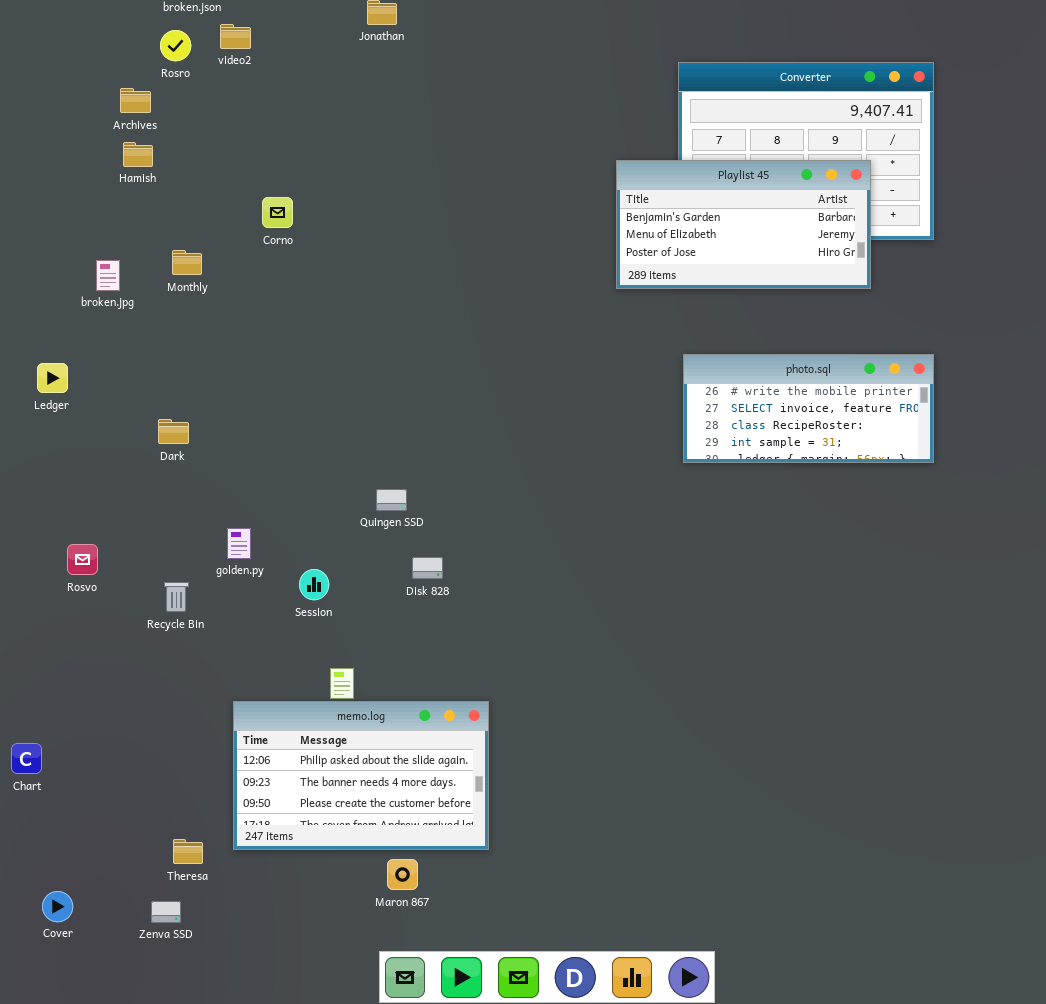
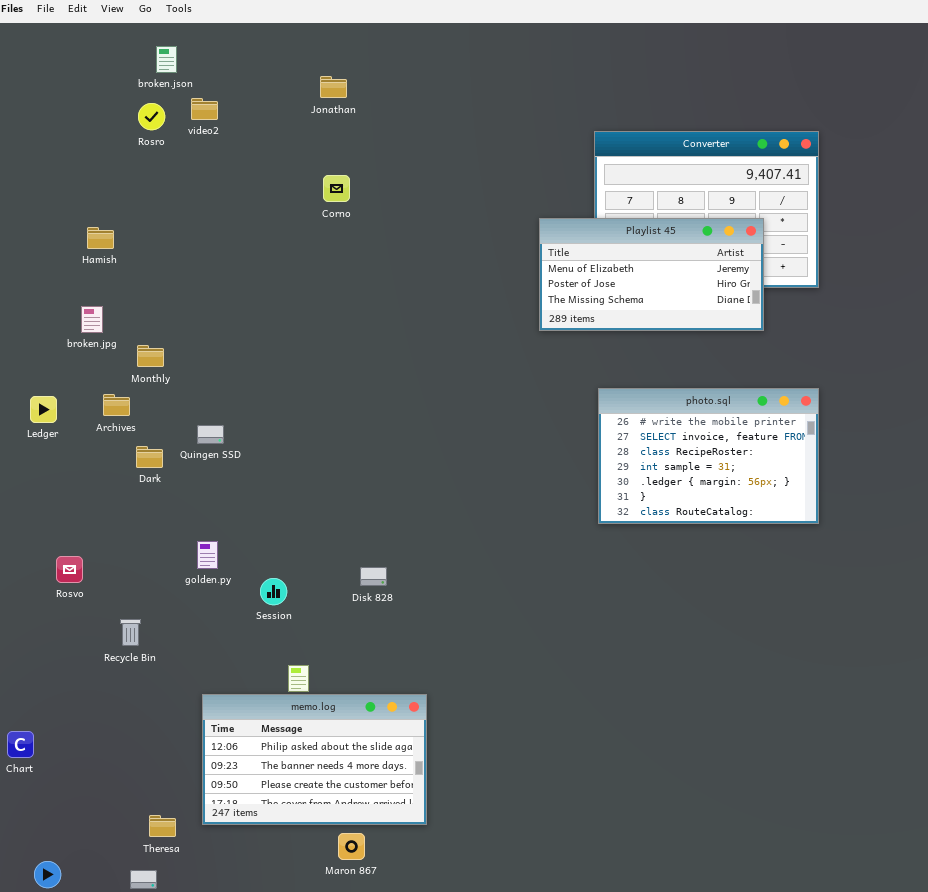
Archives: [120,88,151,113] -> [103,394,130,416], moved
Hamish: [123,142,153,167] -> [87,227,114,249], moved
Playlist 45: [616,160,871,289] -> [539,218,764,331], scrolled down 1 row
Corno: [262,197,293,228] -> [323,175,350,202], moved
Monthly: [172,250,202,275] -> [137,345,164,367], moved
photo.sql: [683,354,934,463] -> [598,388,819,524], resized
Quingen SSD: [376,489,407,511] -> [197,425,224,444], moved
Recycle Bin: [164,582,189,612] -> [120,619,141,646], moved

